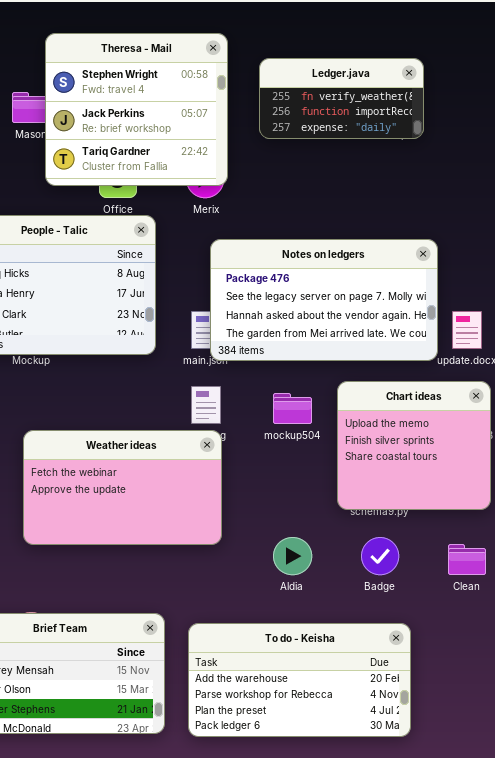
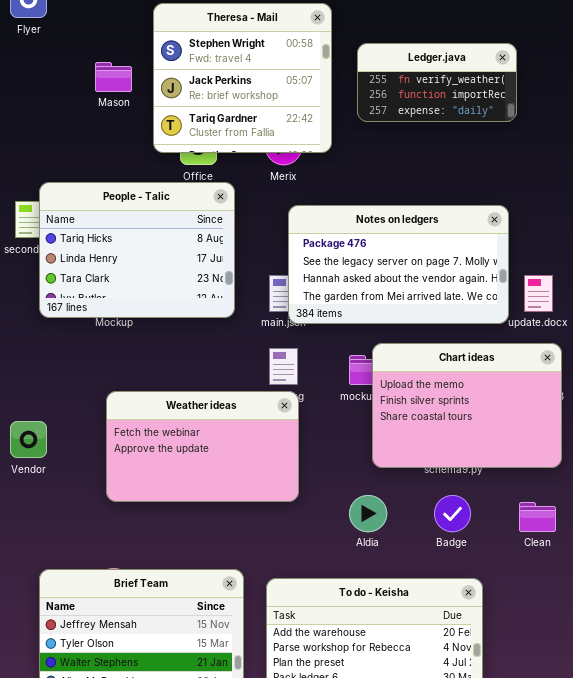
Theresa - Mail: [45,33,228,186] -> [153,3,332,153], moved
Ledger.java: [259,58,424,139] -> [357,43,517,122], moved
Chart ideas: [337,381,491,510] -> [372,343,562,468], resized

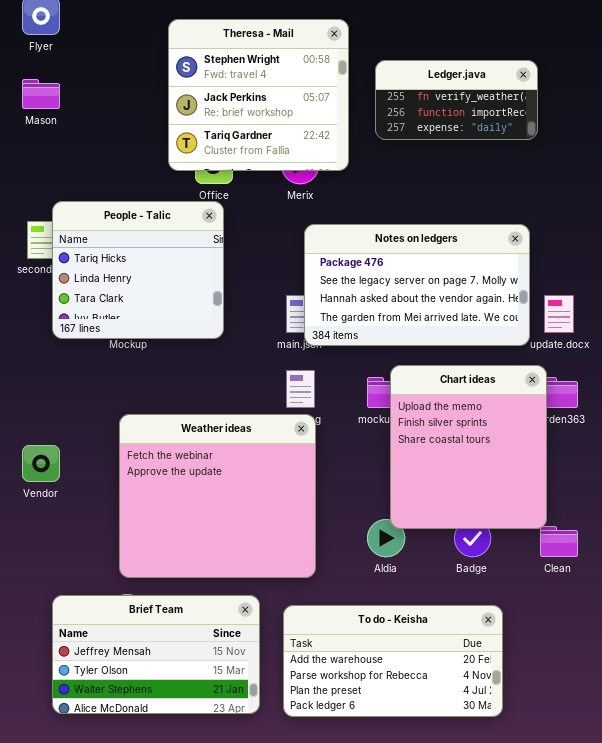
Mason: [95,62,132,92] -> [22,79,60,109], moved
People - Talic: [39,182,235,318] -> [52,201,224,339], resized
Chart ideas: [372,343,562,468] -> [390,365,547,529], resized
Weather ideas: [106,391,299,502] -> [119,414,316,578], resized

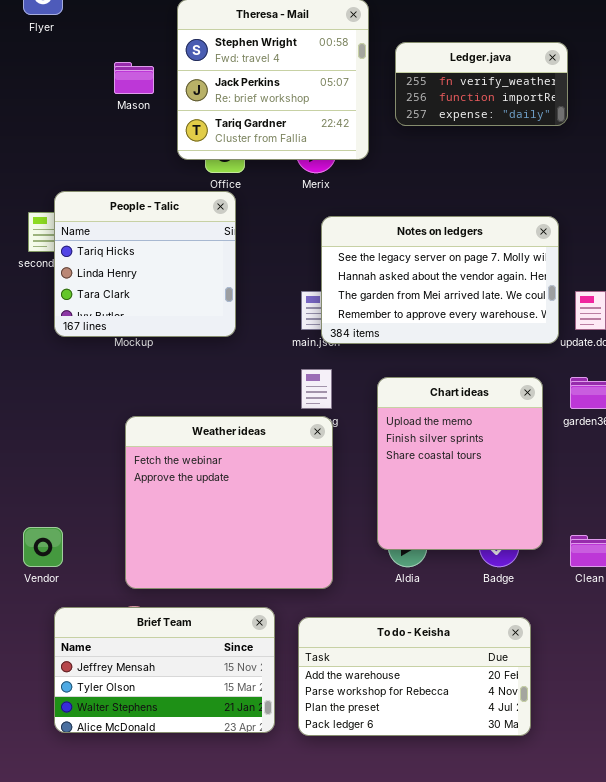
Mason: [22,79,60,109] -> [114,62,154,94], moved
Notes on ledgers: [304,224,530,346] -> [321,216,559,344], scrolled down 1 row
Chart ideas: [390,365,547,529] -> [377,377,543,550], moved
Vendor: [22,445,60,482] -> [23,527,63,567], moved

